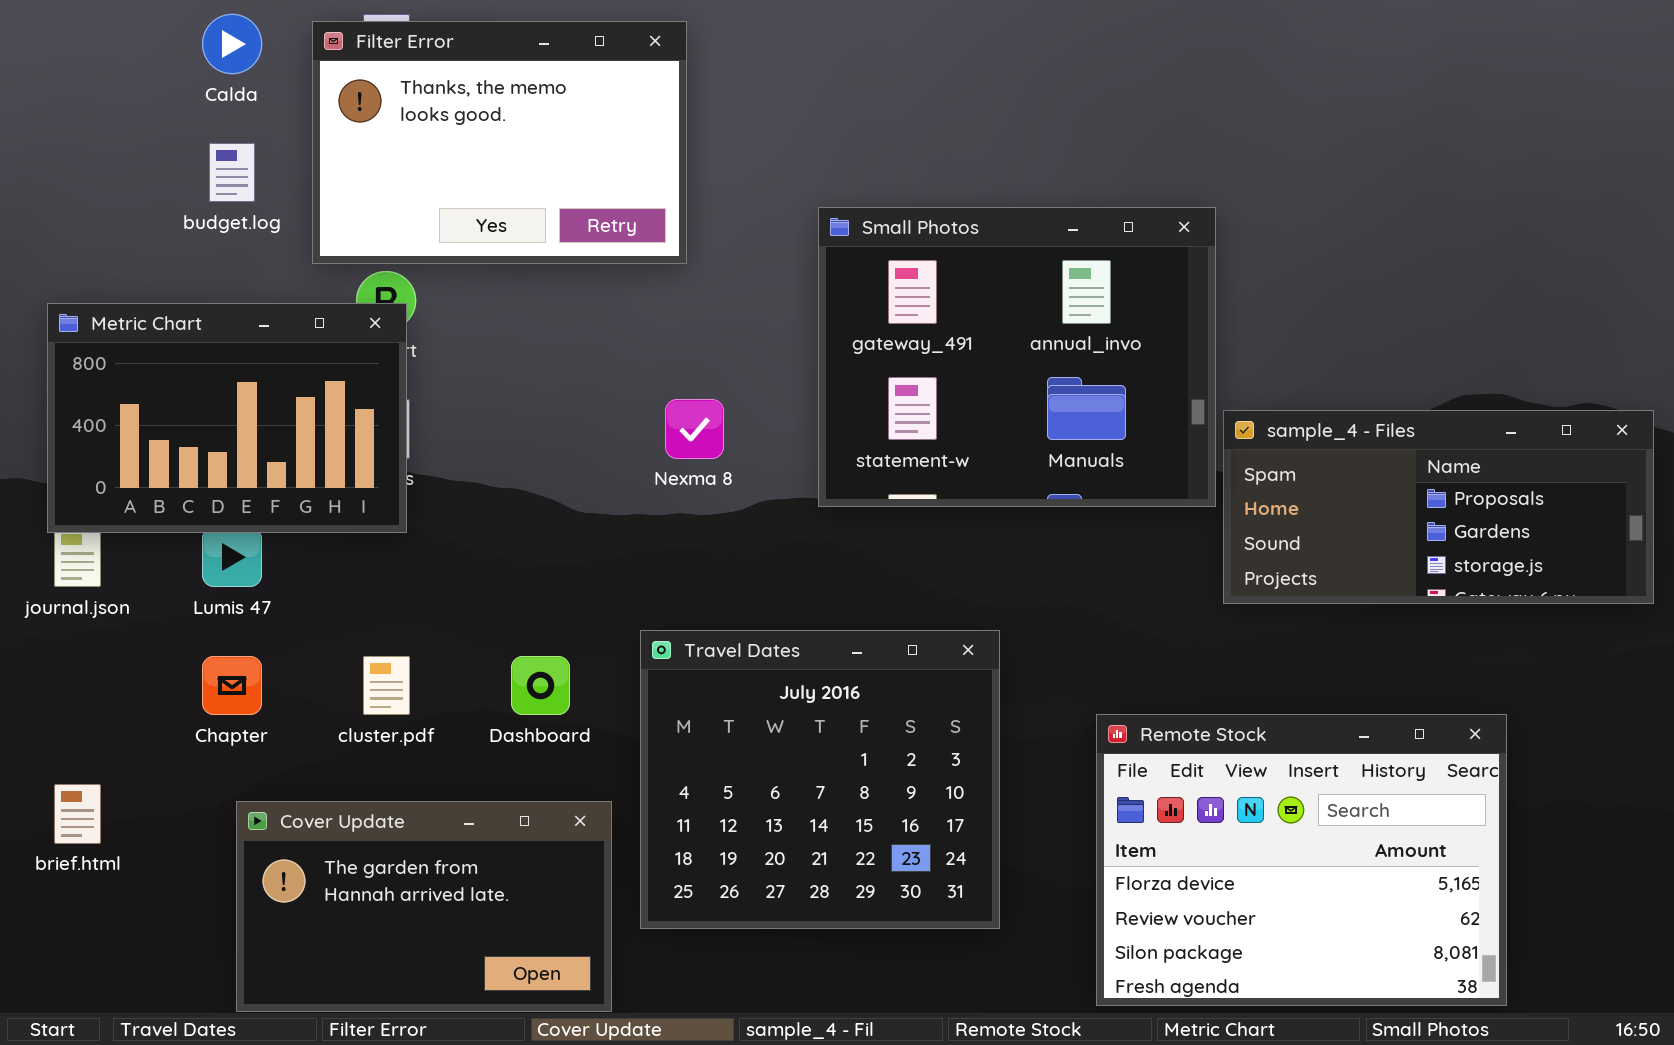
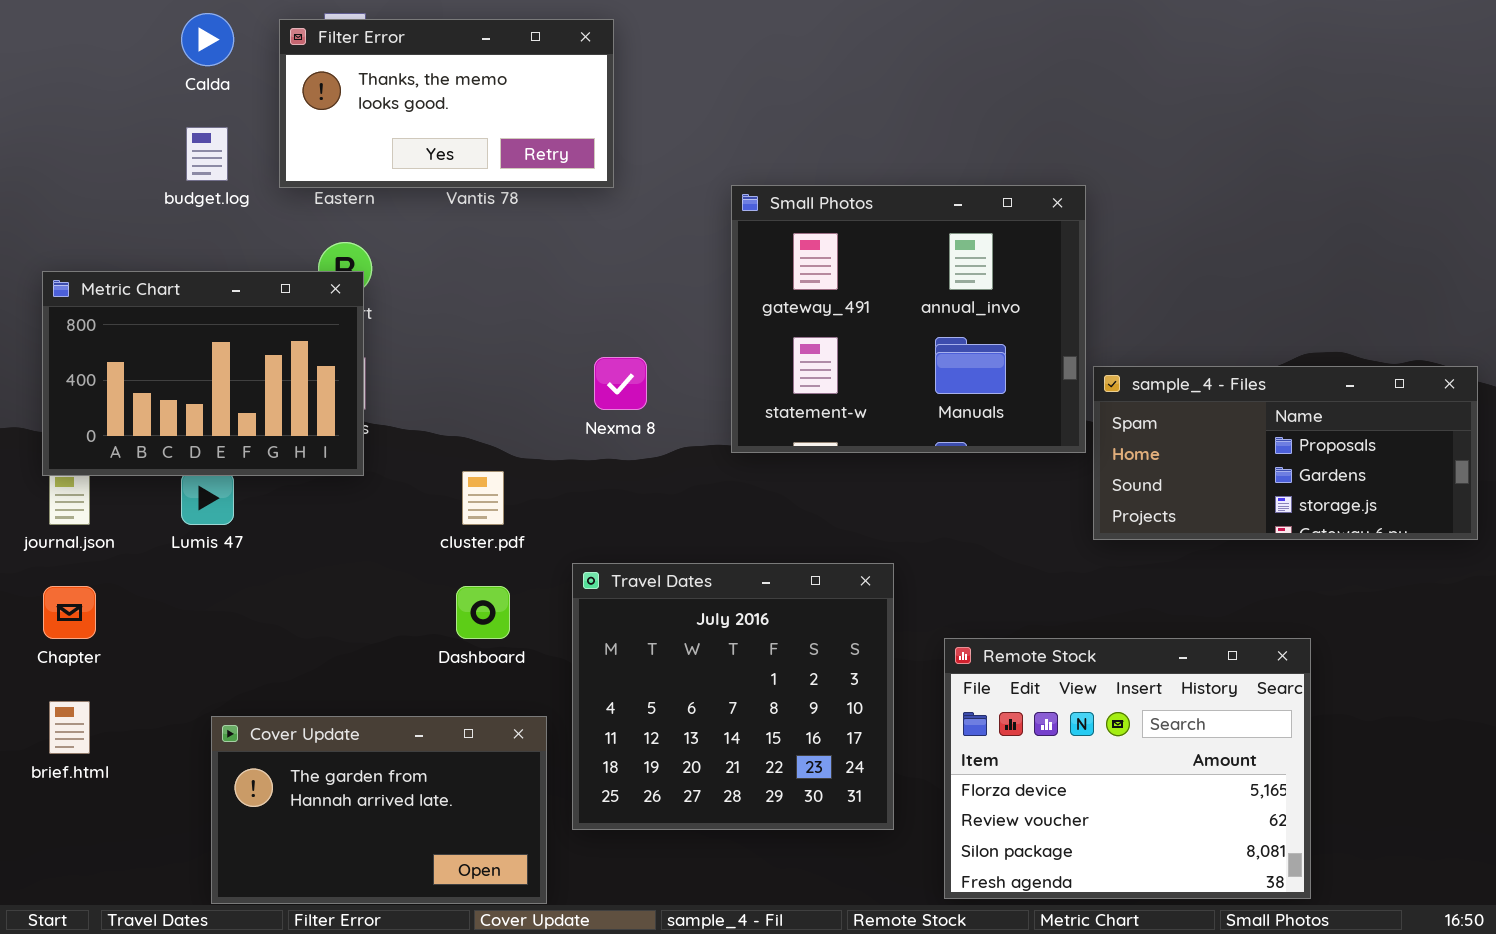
Filter Error: [312,21,687,264] -> [279,19,614,188], resized
Chapter: [202,656,262,715] -> [43,586,96,639], moved
cluster.pdf: [363,656,410,715] -> [462,471,504,525], moved
Remote Stock: [1096,714,1507,1006] -> [944,638,1311,899], moved

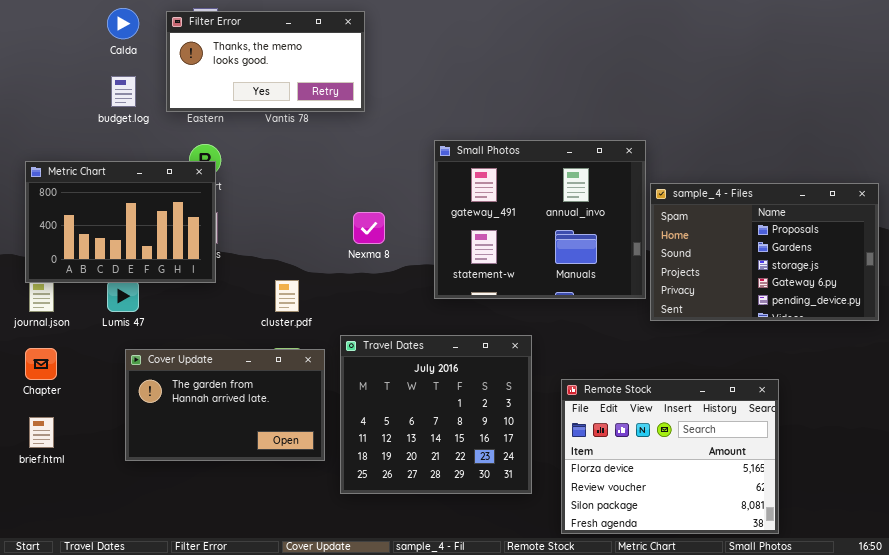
Small Photos: [731,185,1086,453] -> [434,140,646,299], moved
sample_4 - Files: [1093,366,1478,540] -> [650,183,879,321], resized
Cover Update: [211,716,547,904] -> [125,349,325,461], moved

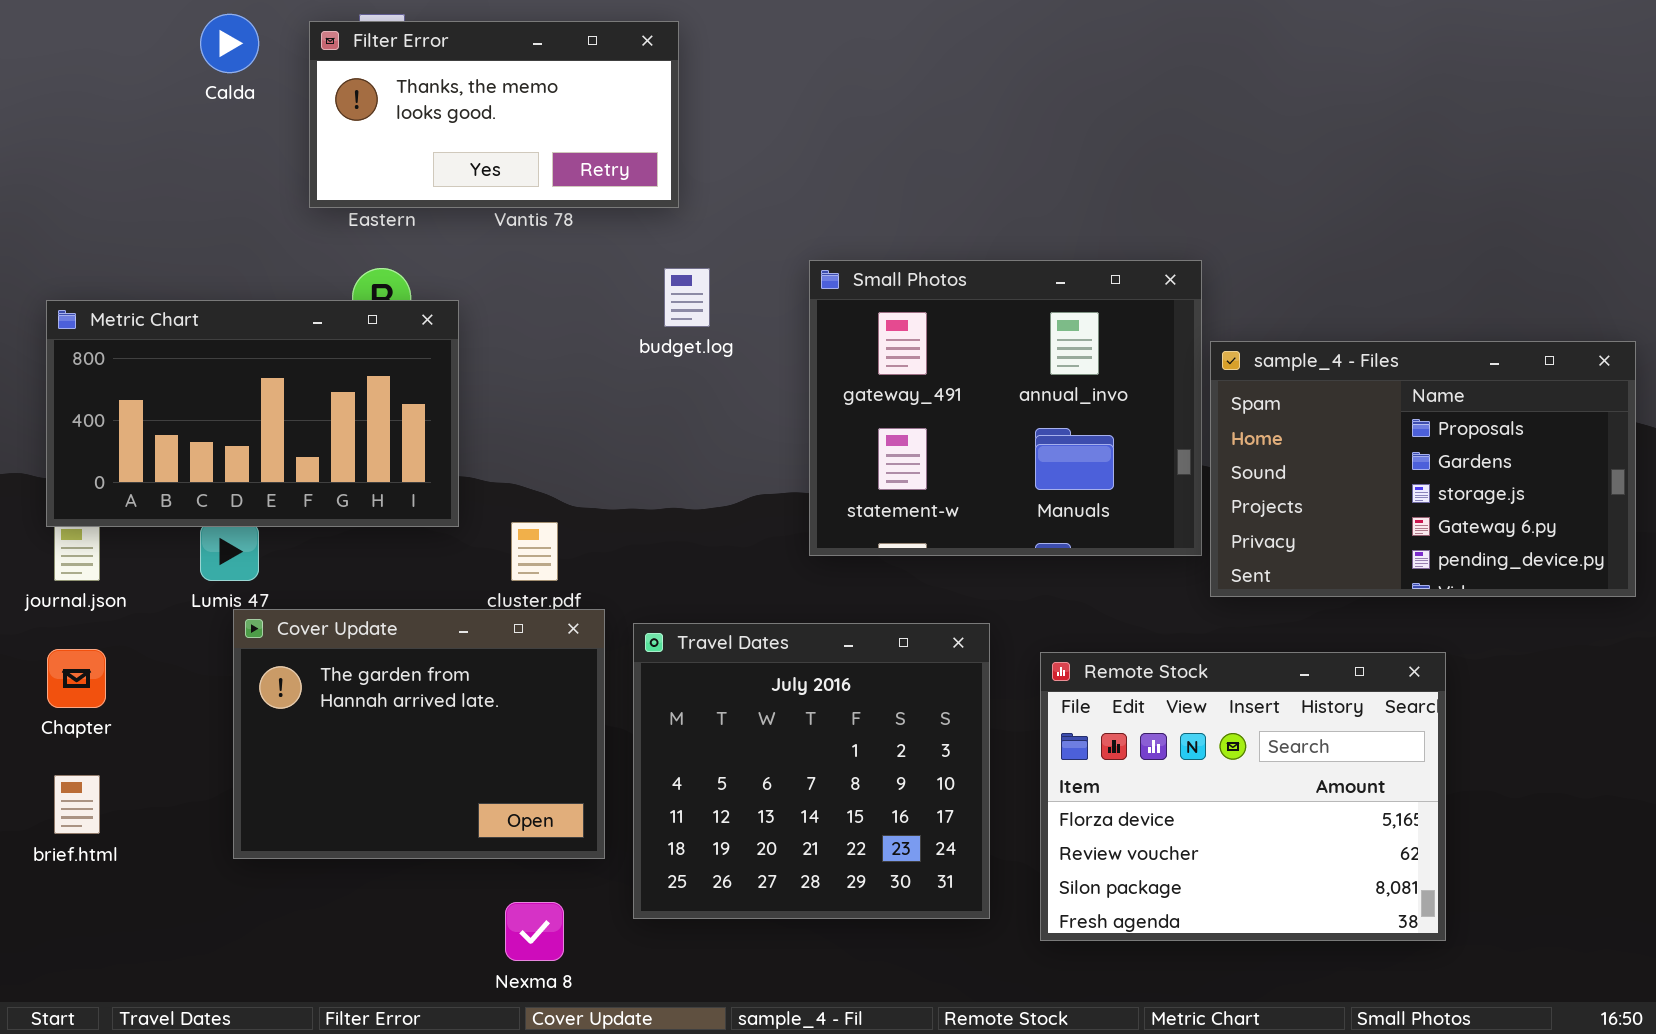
budget.log: [111,76,136,107] -> [664,268,710,327], moved
Metric Chart: [25,161,216,283] -> [46,300,459,527], resized
Nexma 8: [353,212,385,244] -> [505,902,564,961], moved
Cover Update: [125,349,325,461] -> [233,609,605,859], resized
Remote Stock: [561,379,779,534] -> [1040,652,1446,941], moved

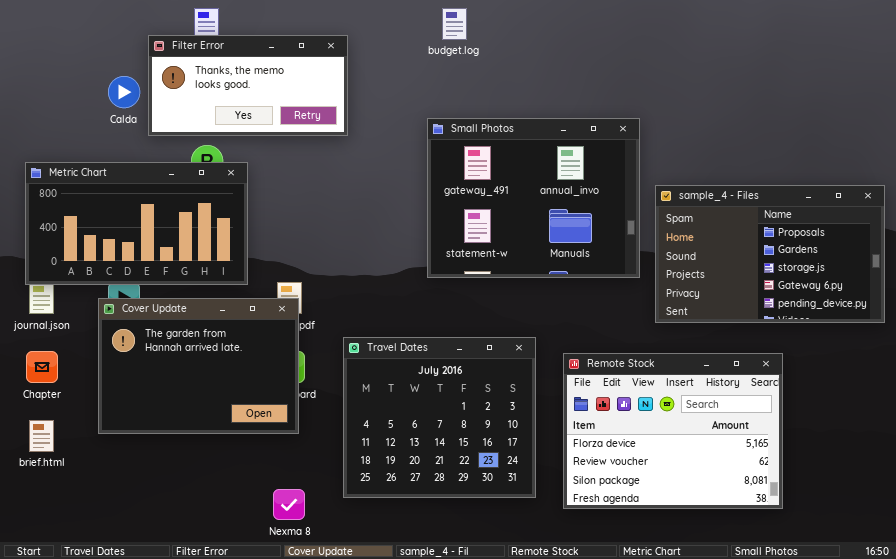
Calda: [200,14,259,73] -> [108,76,140,108], moved
Filter Error: [309,21,679,208] -> [148,35,348,136], moved
Small Photos: [809,260,1202,556] -> [427,118,640,278], moved
budget.log: [664,268,710,327] -> [442,8,467,40], moved
Cover Update: [233,609,605,859] -> [98,298,299,434], moved

